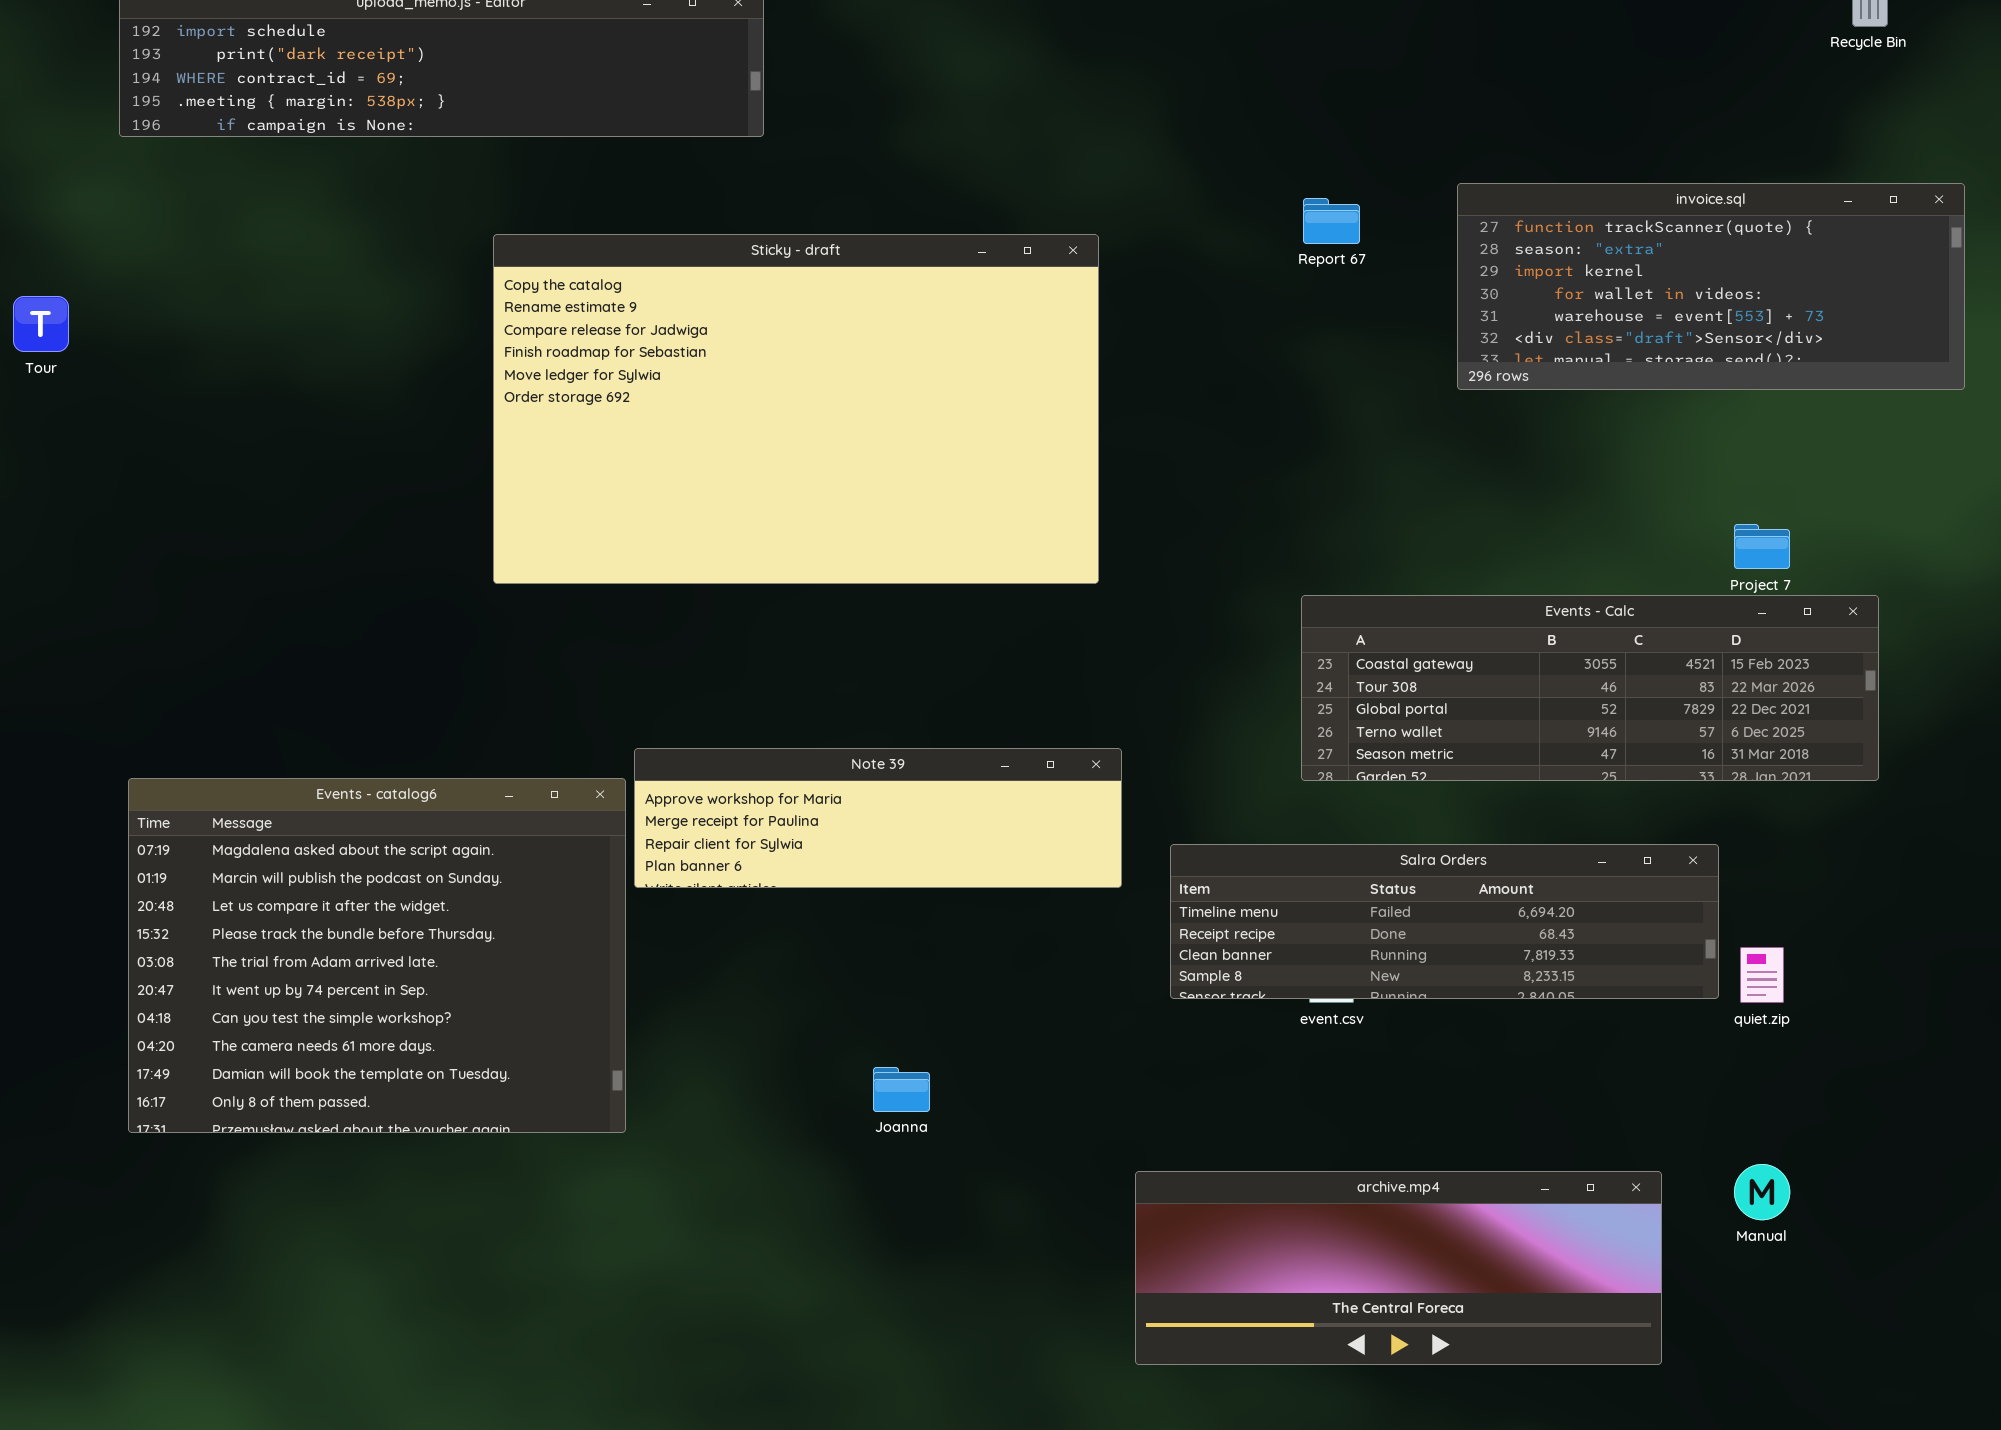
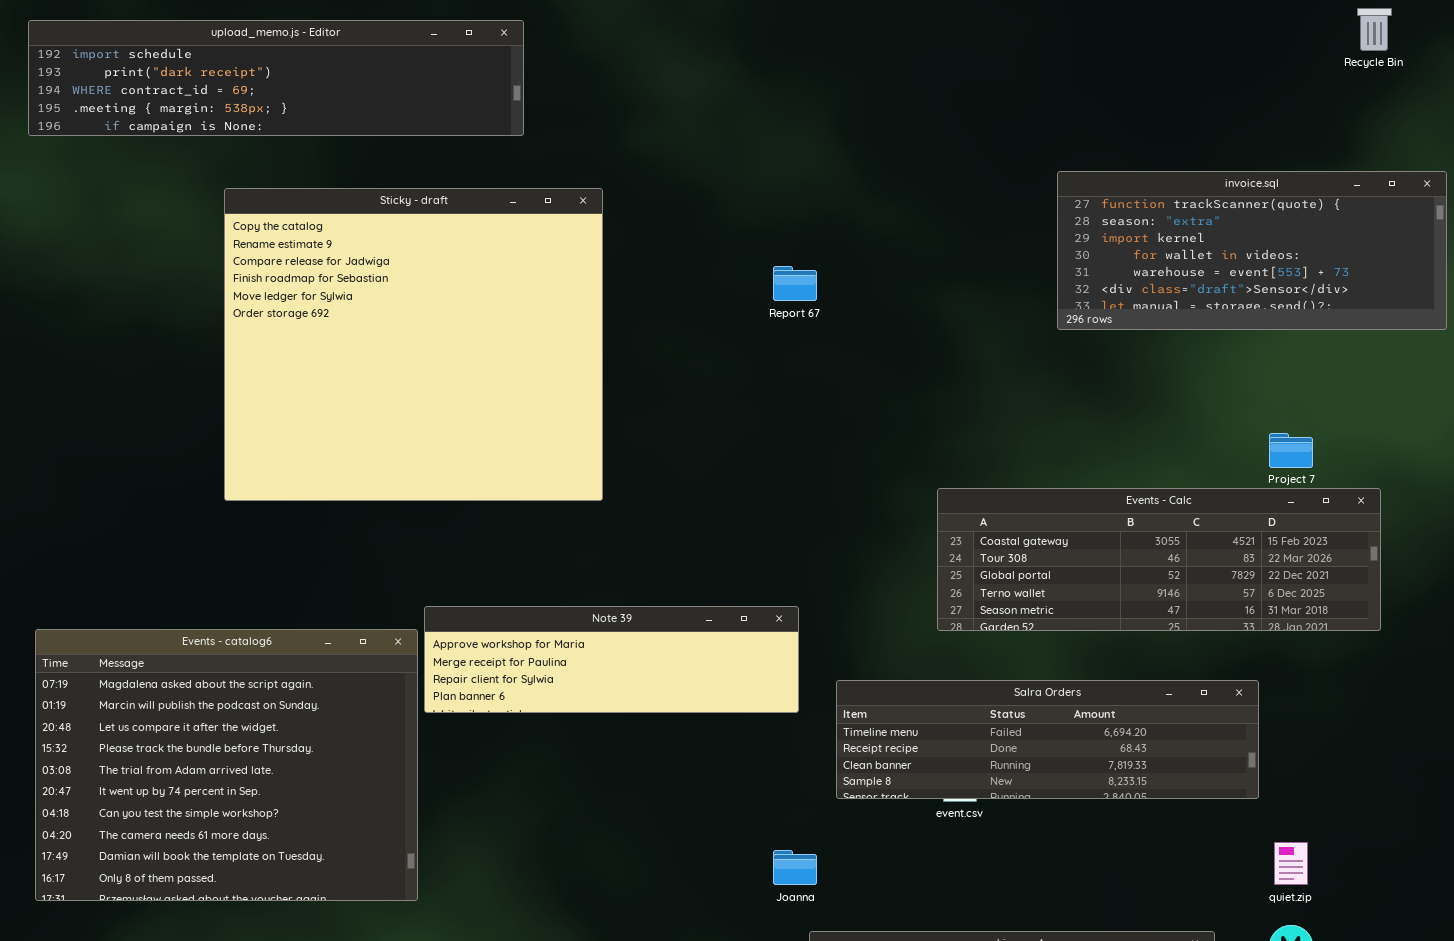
Report 67: [1303,198,1360,244] -> [773,266,817,301], moved
Sticky - draft: [493,234,1099,584] -> [224,188,603,501], moved, resized
quiet.zip: [1740,947,1784,1003] -> [1274,842,1308,885], moved
Joanna: [873,1067,930,1112] -> [773,850,817,885], moved

